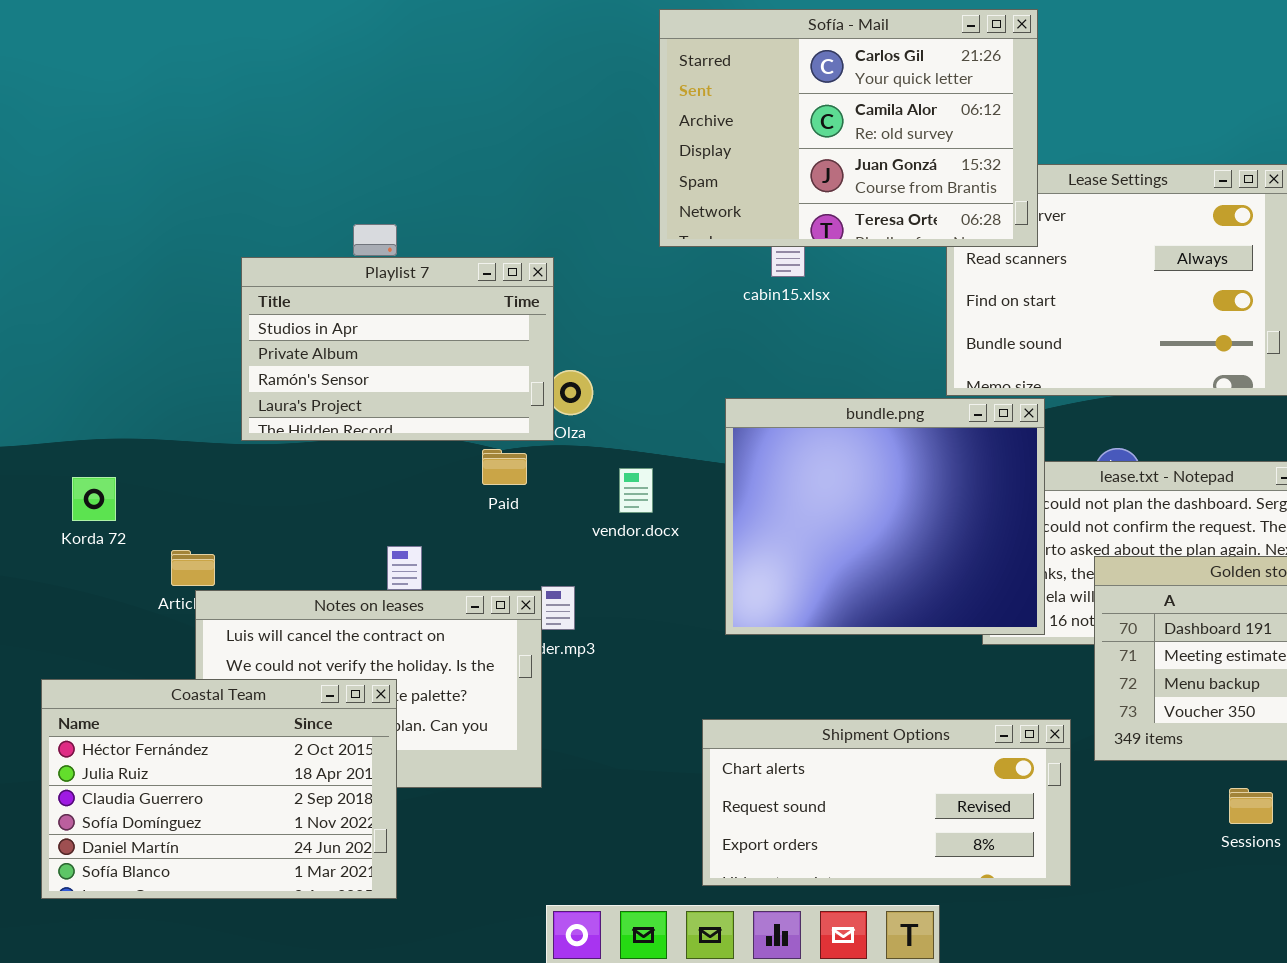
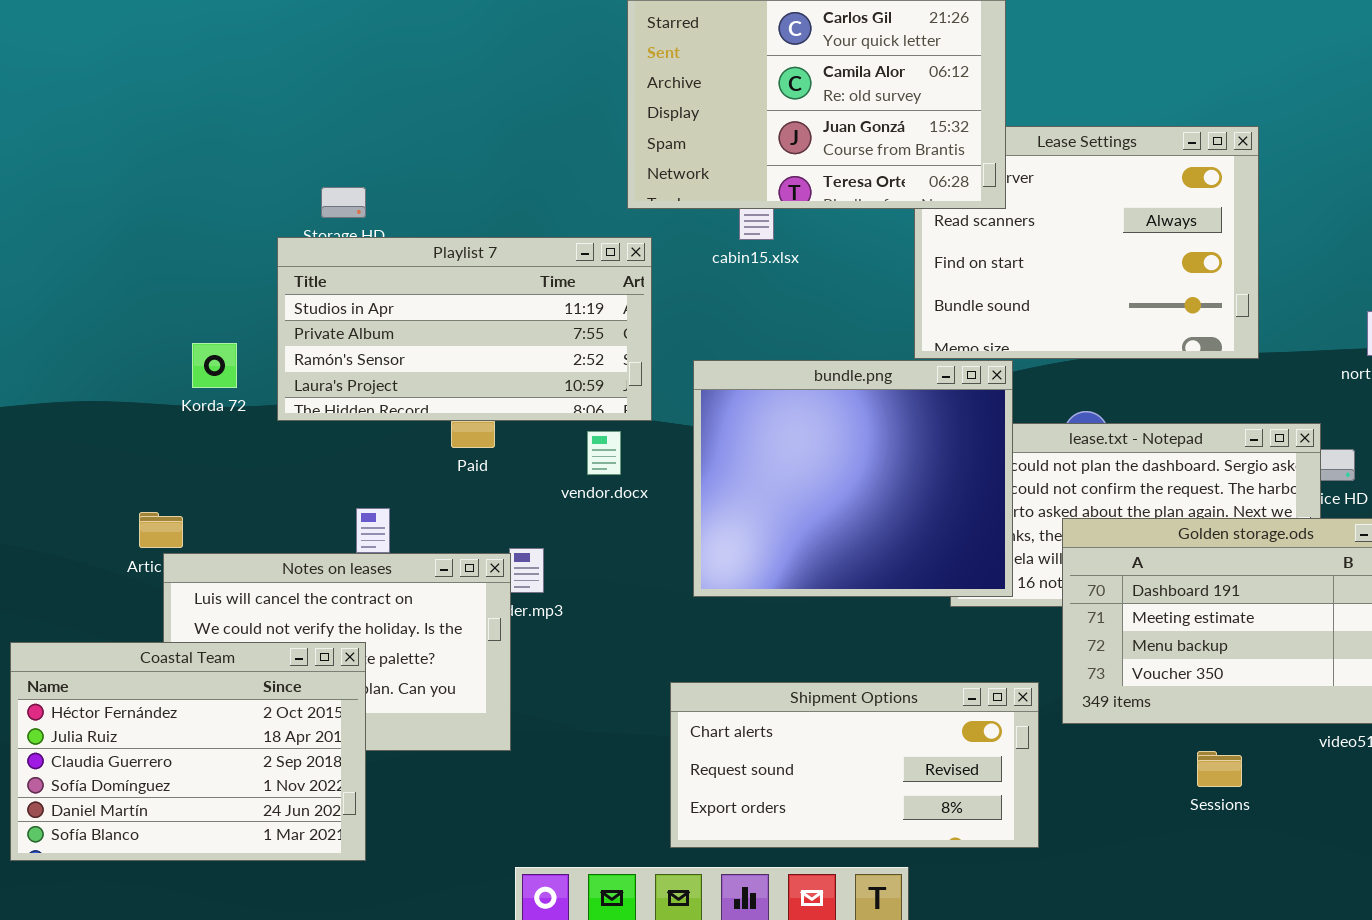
Playlist 7: [241,257,554,441] -> [277,237,652,421], moved, resized
Korda 72: [72,477,116,521] -> [192,343,237,388], moved

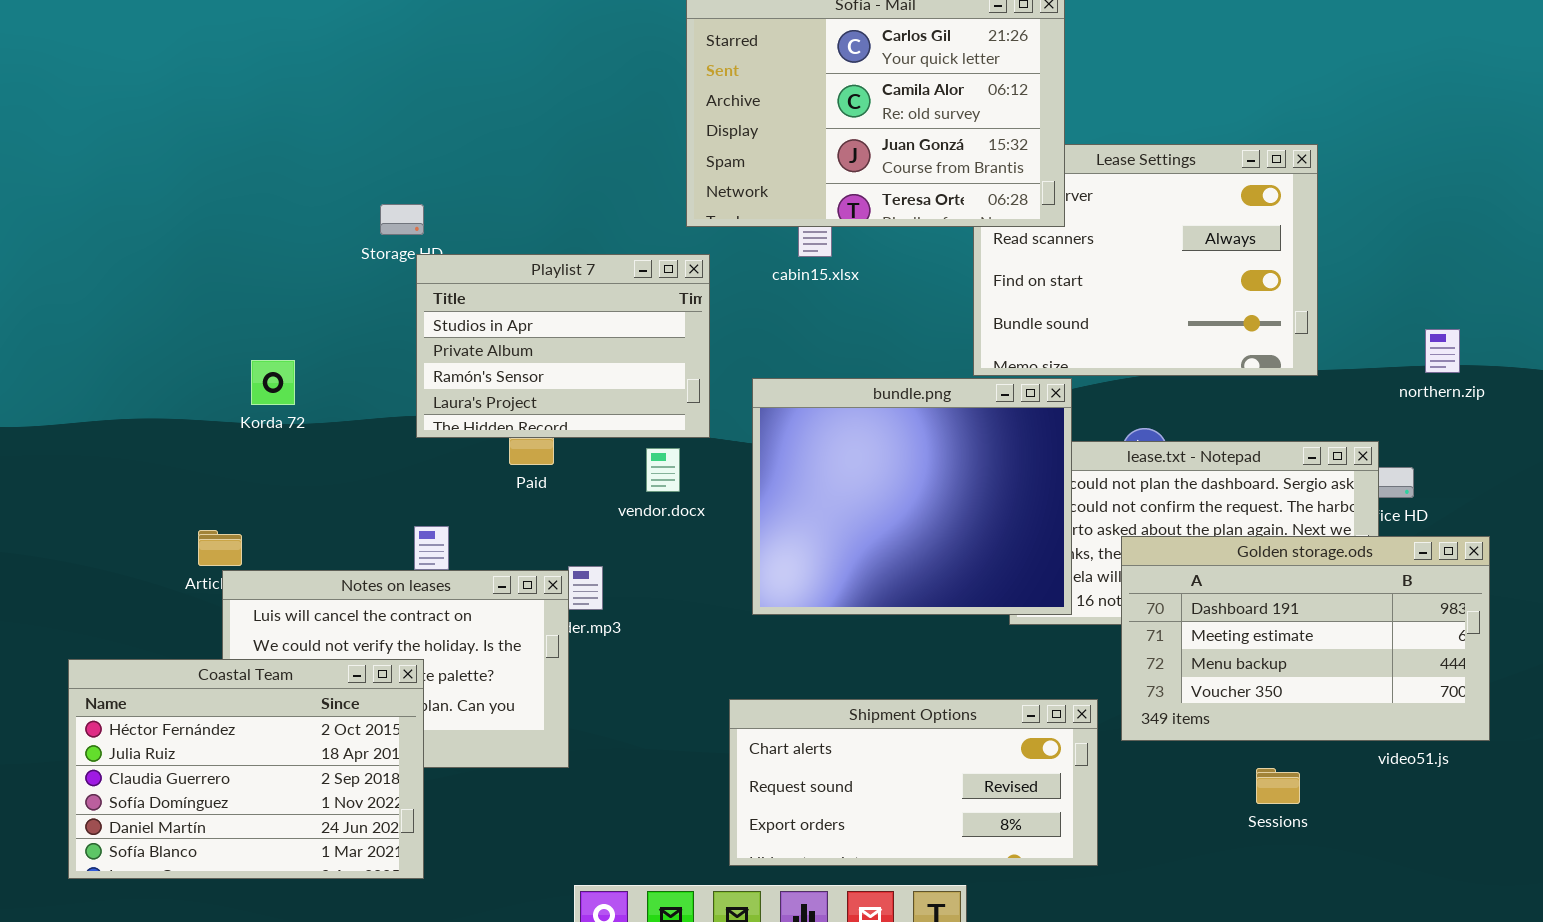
Playlist 7: [277,237,652,421] -> [416,254,710,438], resized

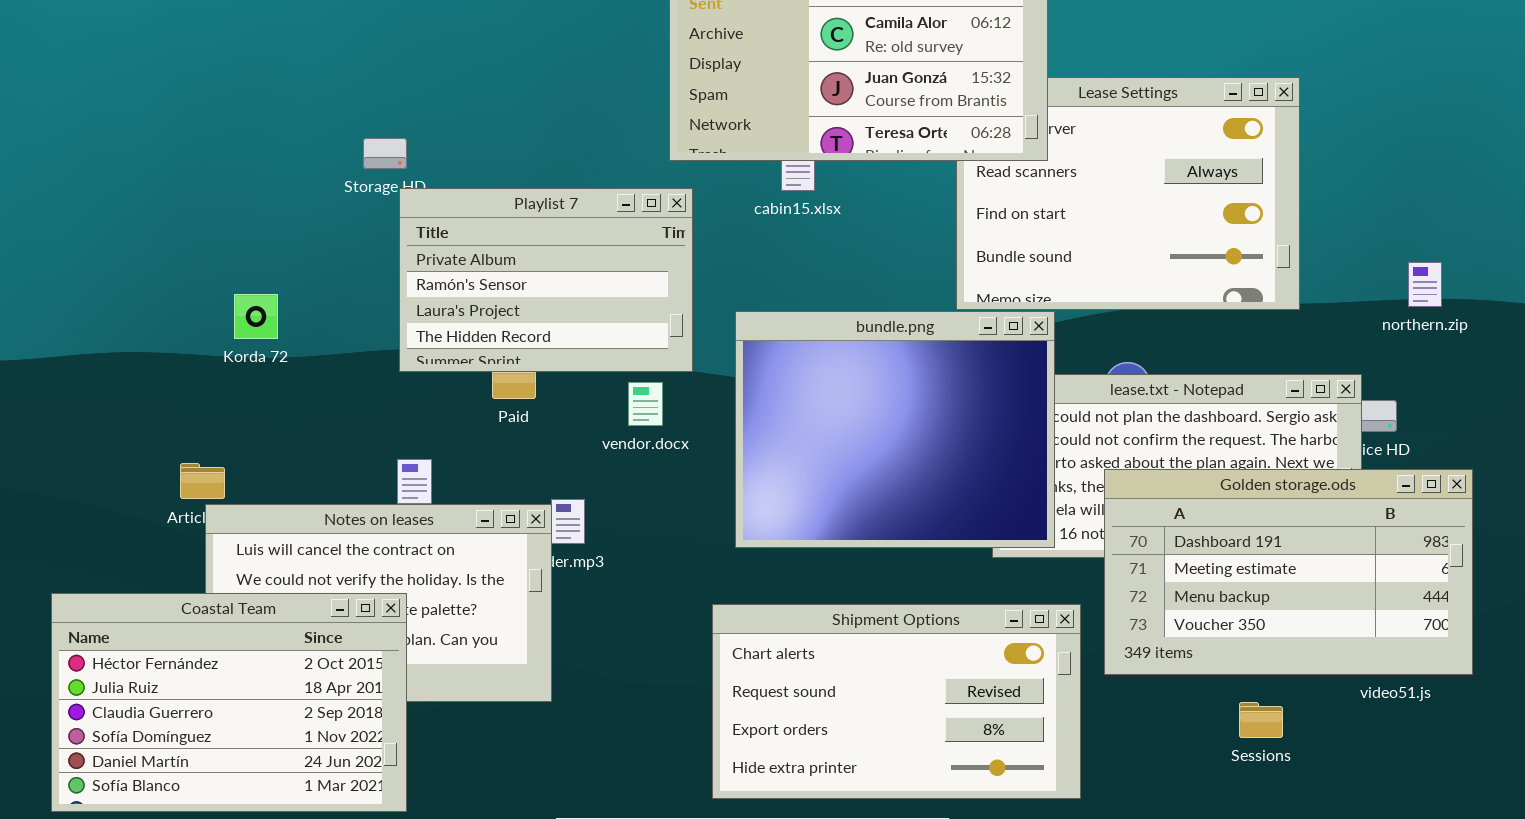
Playlist 7: [416,254,710,438] -> [399,188,693,372], scrolled down 1 row
Shipment Options: [729,699,1098,866] -> [712,604,1081,799], resized

